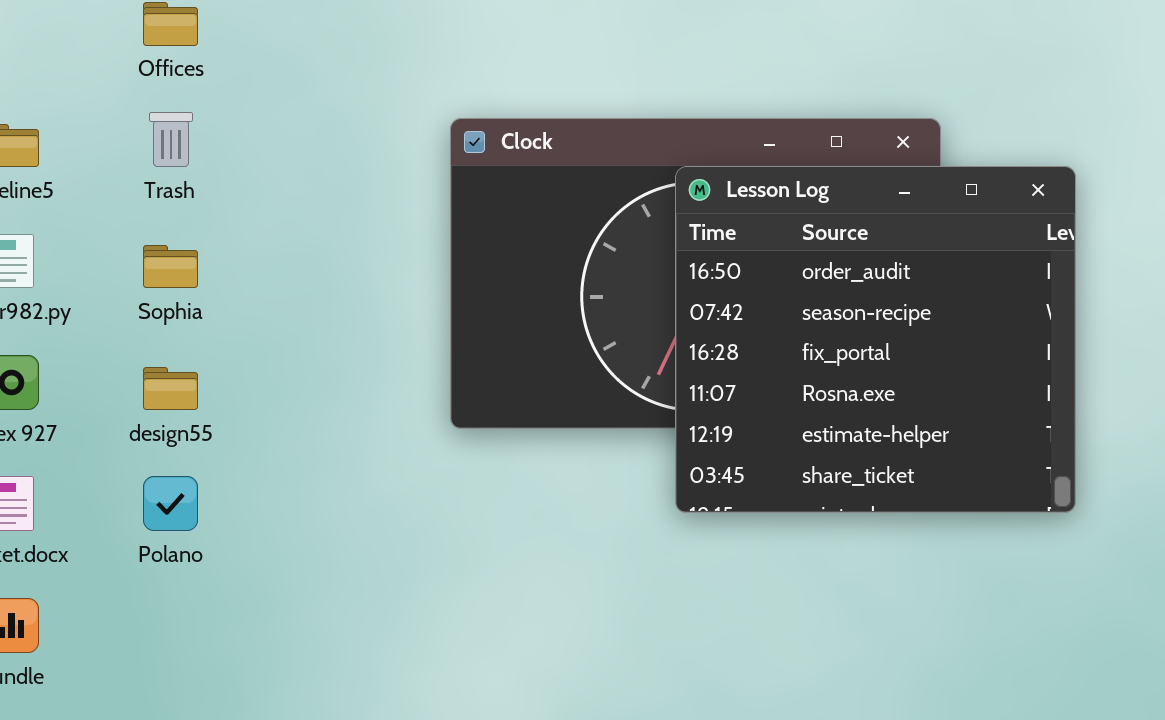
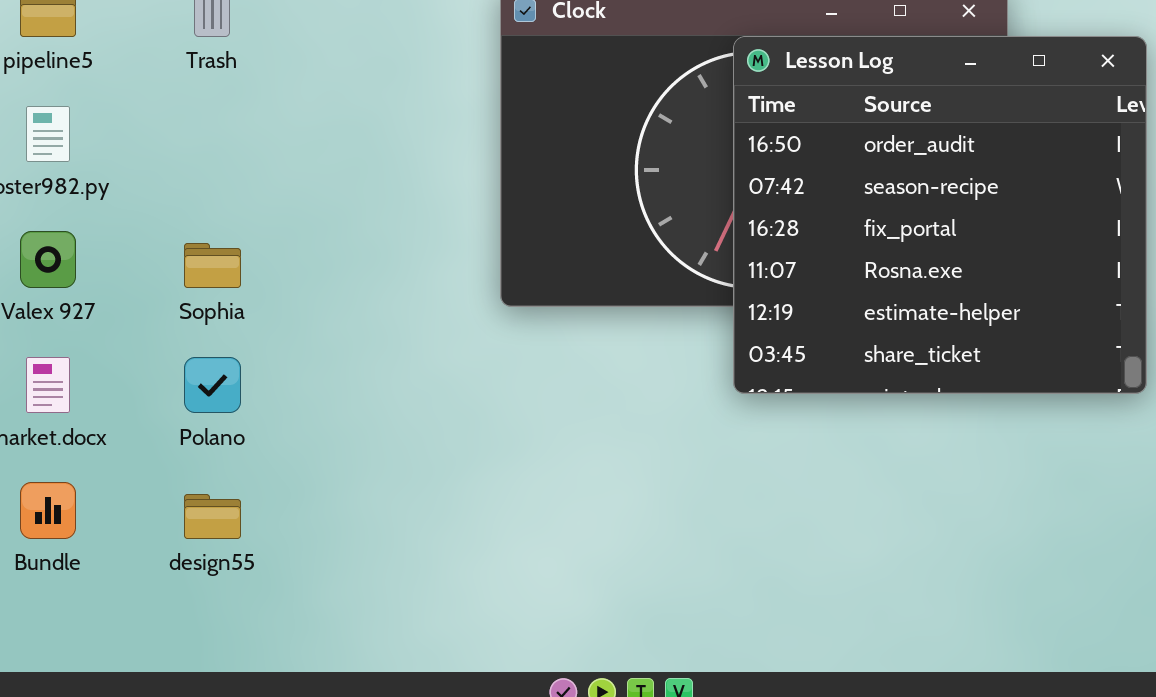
Sophia: [143,245,198,288] -> [184,243,241,288], moved
design55: [143,367,198,410] -> [184,494,241,539], moved

